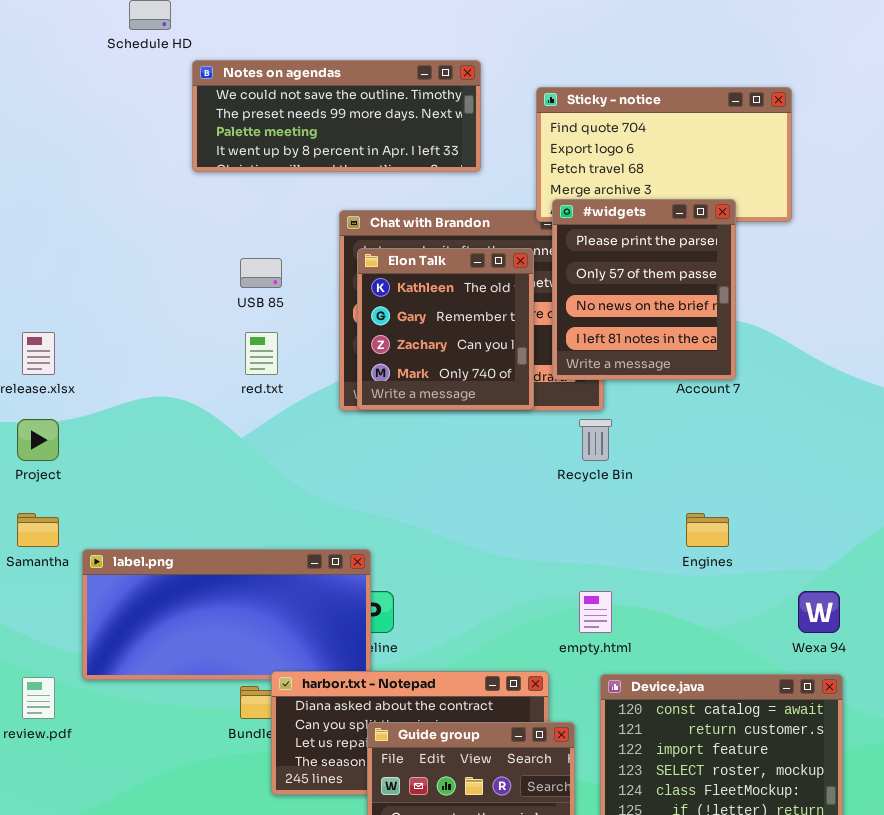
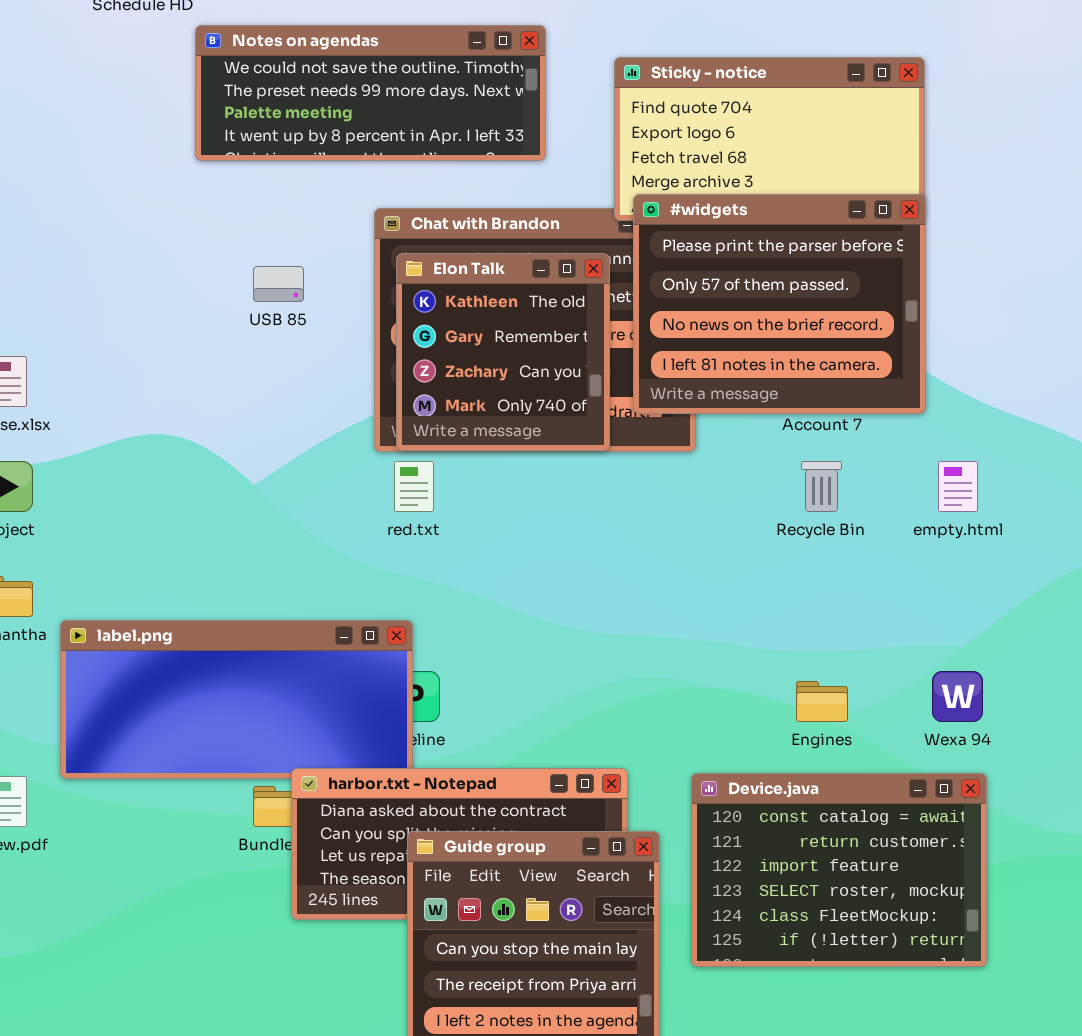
#widgets: [552,199,736,380] -> [633,194,926,414], resized
red.txt: [245,332,278,375] -> [394,461,434,512], moved
Recycle Bin: [579,419,612,461] -> [801,461,842,512], moved
Engines: [686,513,729,547] -> [796,681,848,722], moved
empty.html: [579,591,612,633] -> [938,461,978,512], moved

